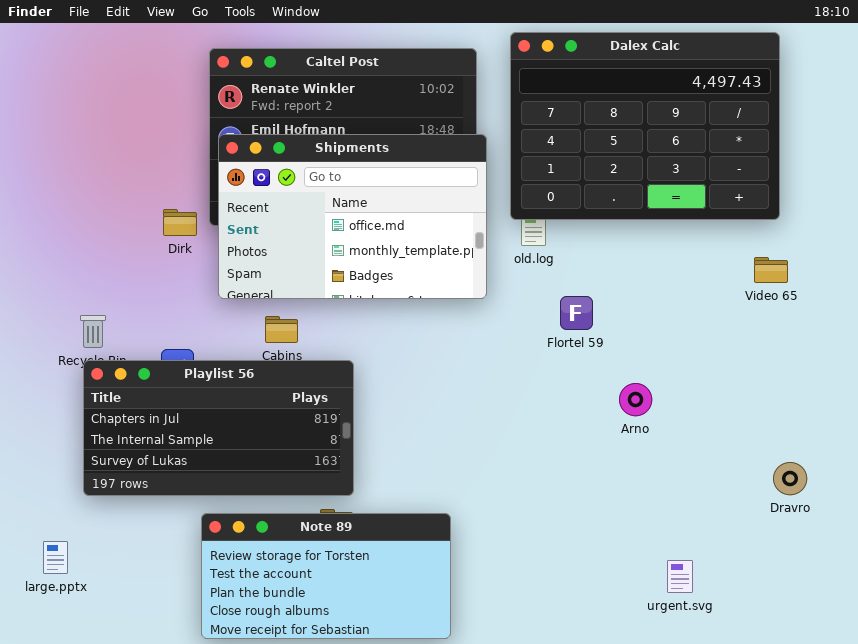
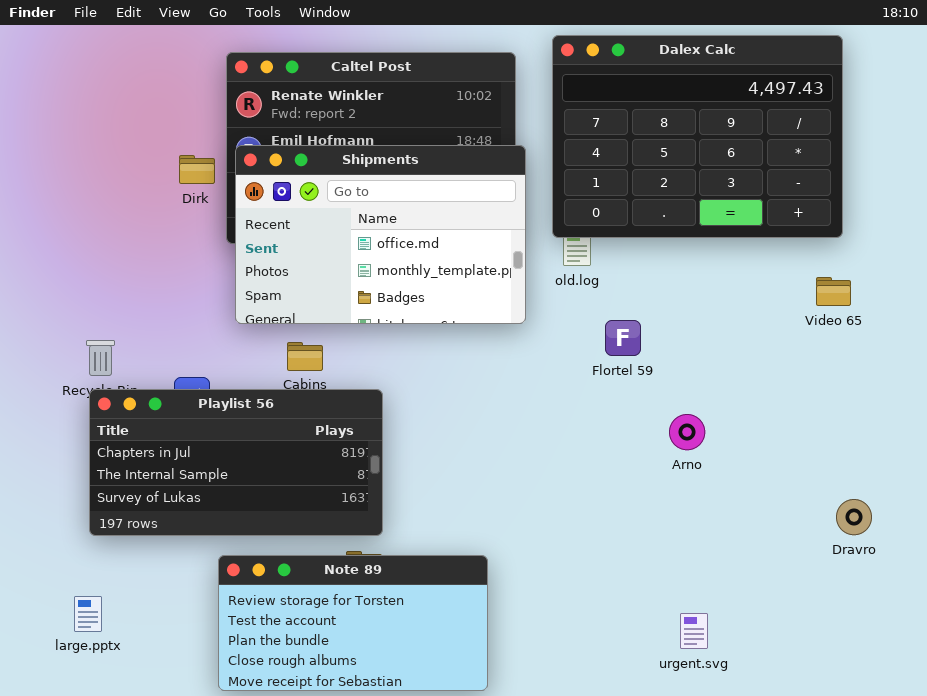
Dirk: [163,209,197,236] -> [179,155,215,184], moved
large.pptx: [43,541,68,574] -> [74,596,102,632], moved
urgent.svg: [667,560,693,593] -> [680,613,708,649], moved

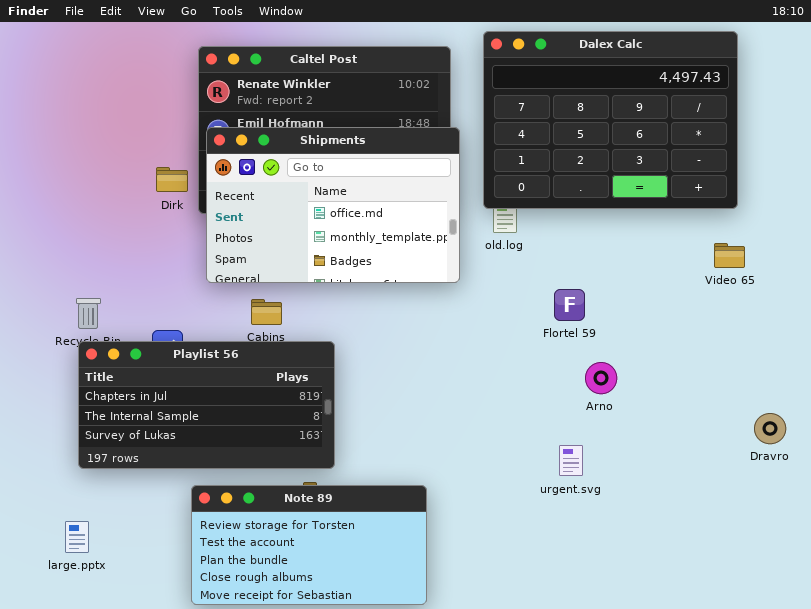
Dirk: [179,155,215,184] -> [156,167,188,192], moved
Flortel 59: [605,320,641,356] -> [554,289,585,321], moved
Dravro: [836,499,872,535] -> [754,413,786,444], moved
urgent.svg: [680,613,708,649] -> [559,445,583,476], moved

